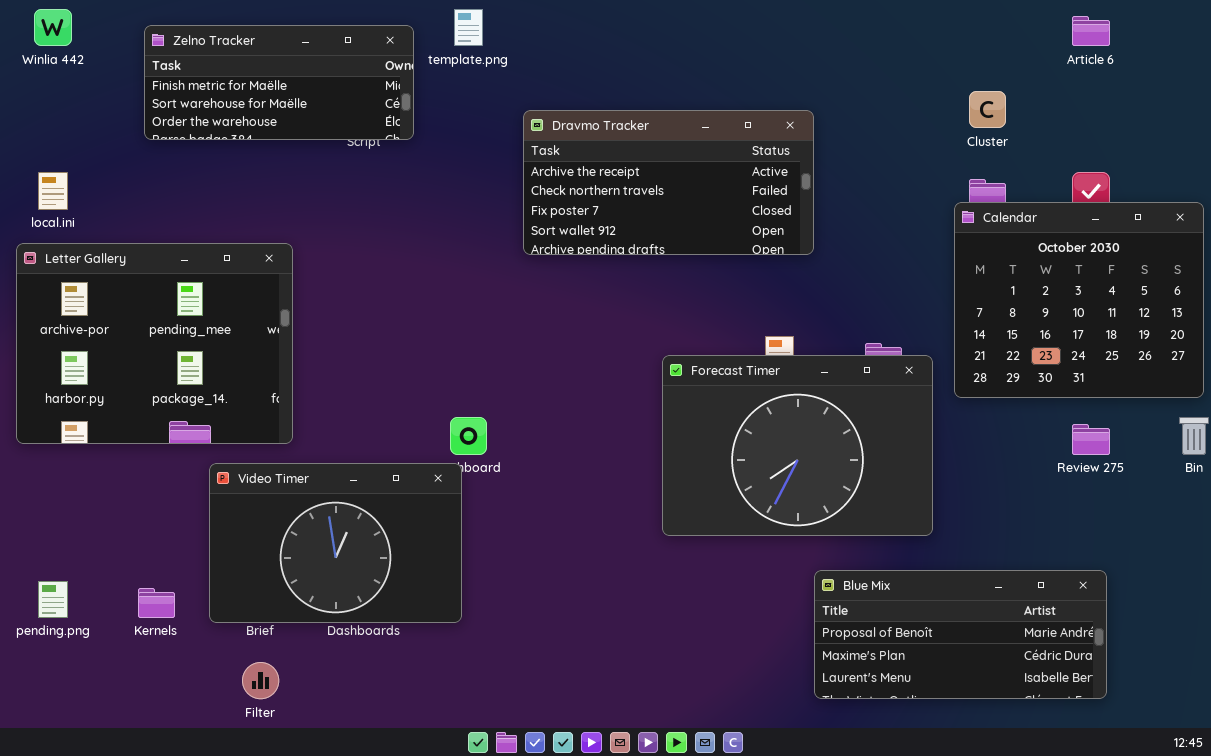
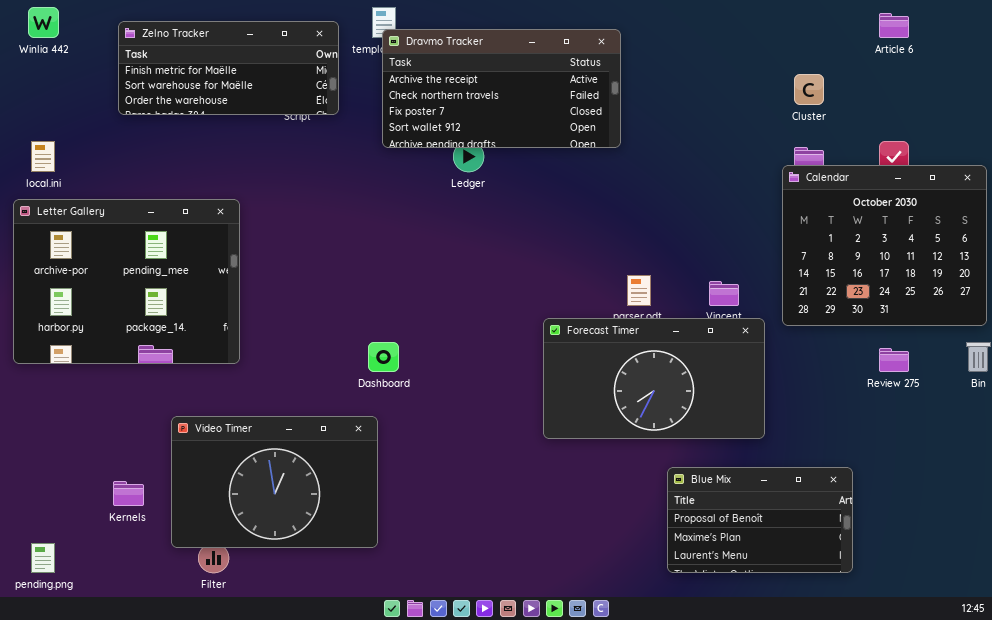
Dravmo Tracker: [523,110,814,255] -> [382,29,621,148], moved
Forecast Timer: [662,355,933,536] -> [543,318,765,439], resized
Video Timer: [209,463,462,623] -> [171,416,378,548], moved
Blue Mix: [814,570,1107,699] -> [667,467,853,573], resized
pending.png: [38,581,68,618] -> [31,543,55,573], moved

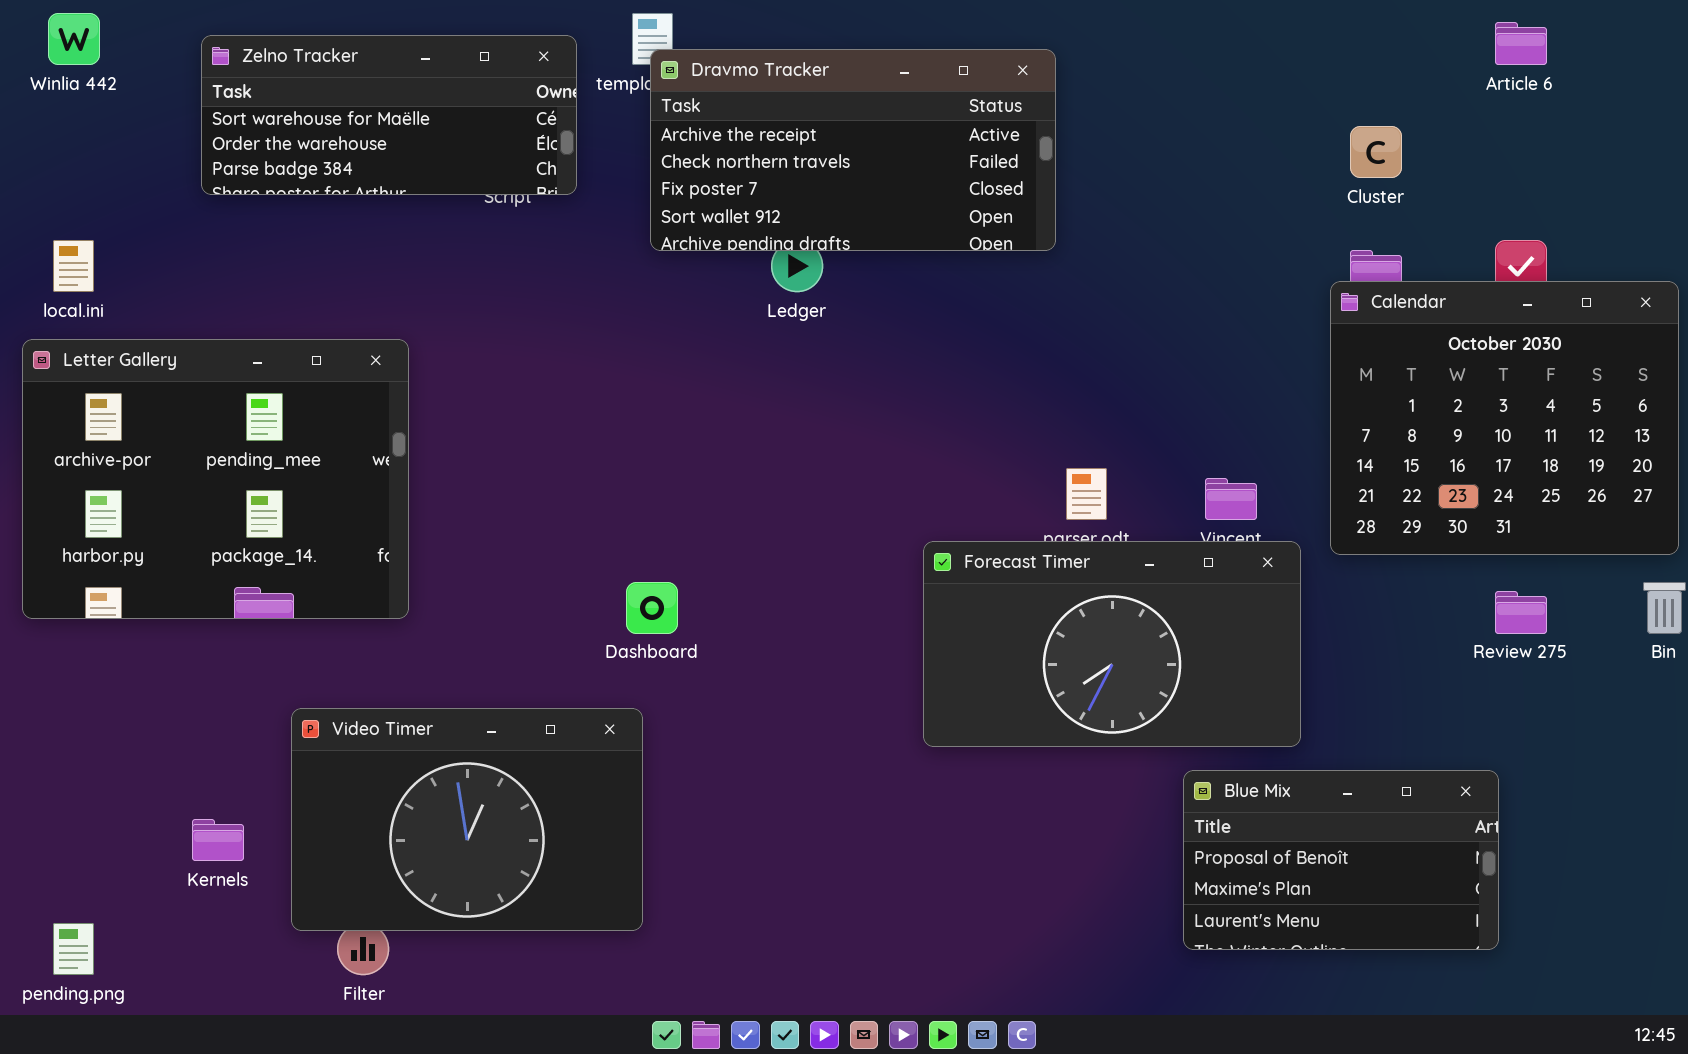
Zelno Tracker: [118,21,339,115] -> [201,35,577,195], scrolled down 1 row
Blue Mix: [667,467,853,573] -> [1183,770,1499,950], moved

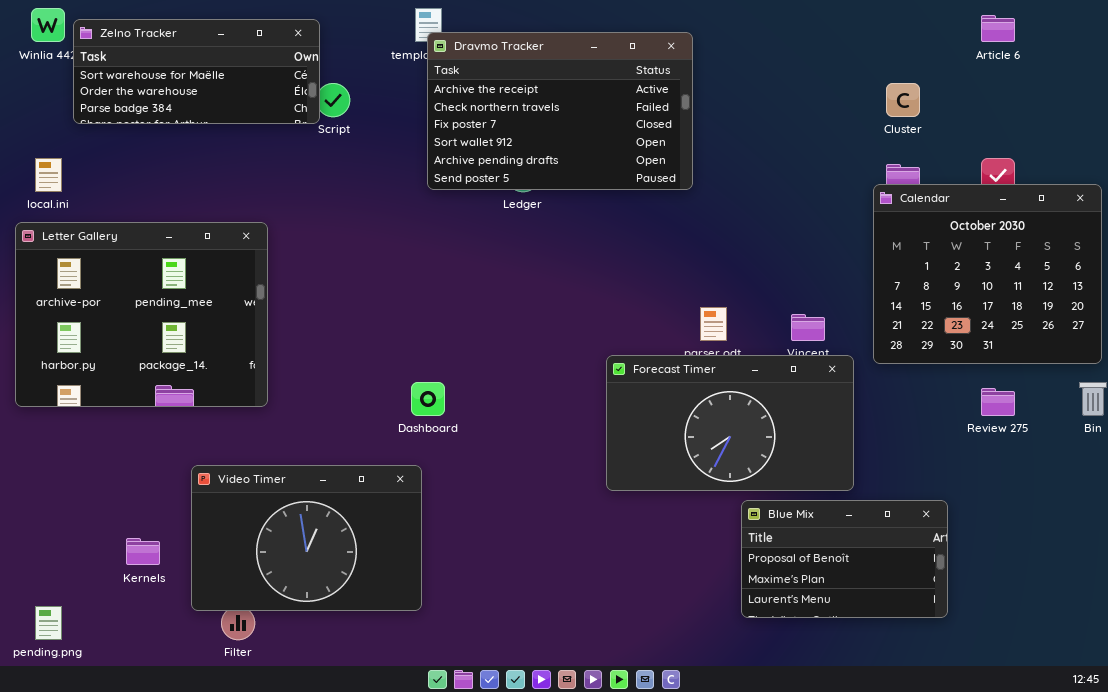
Zelno Tracker: [201,35,577,195] -> [73,19,320,124], moved
Dravmo Tracker: [650,49,1056,251] -> [427,32,693,190], resized
Blue Mix: [1183,770,1499,950] -> [741,500,948,618], moved

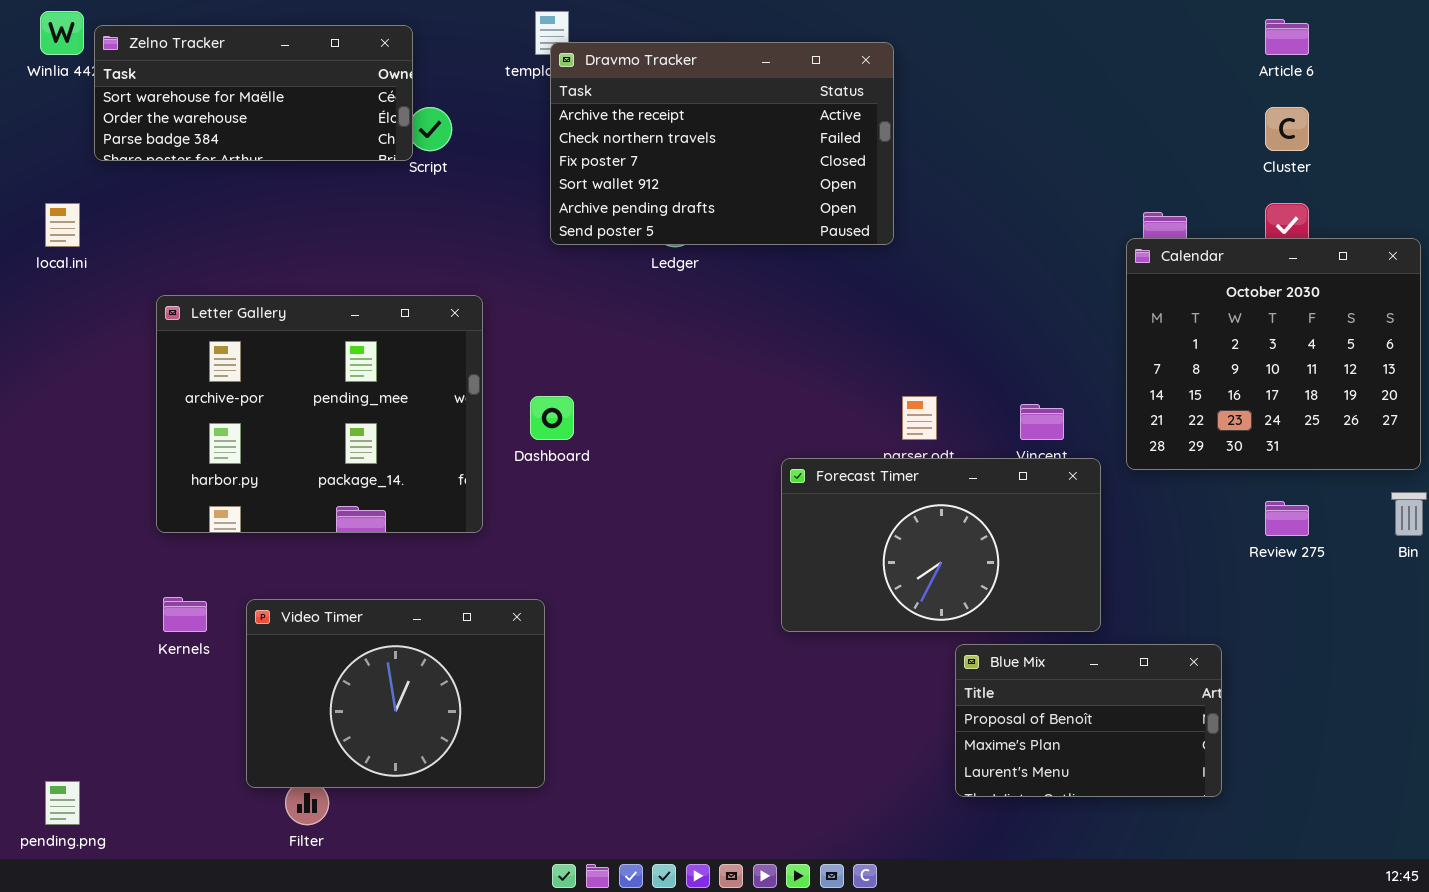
Cluster: [886,83,920,117] -> [1265,107,1309,151], moved
Letter Gallery: [15,222,268,407] -> [156,295,483,533], moved
Dashboard: [411,382,445,416] -> [530,396,574,440], moved
Kernels: [126,538,160,565] -> [163,597,207,632], moved

